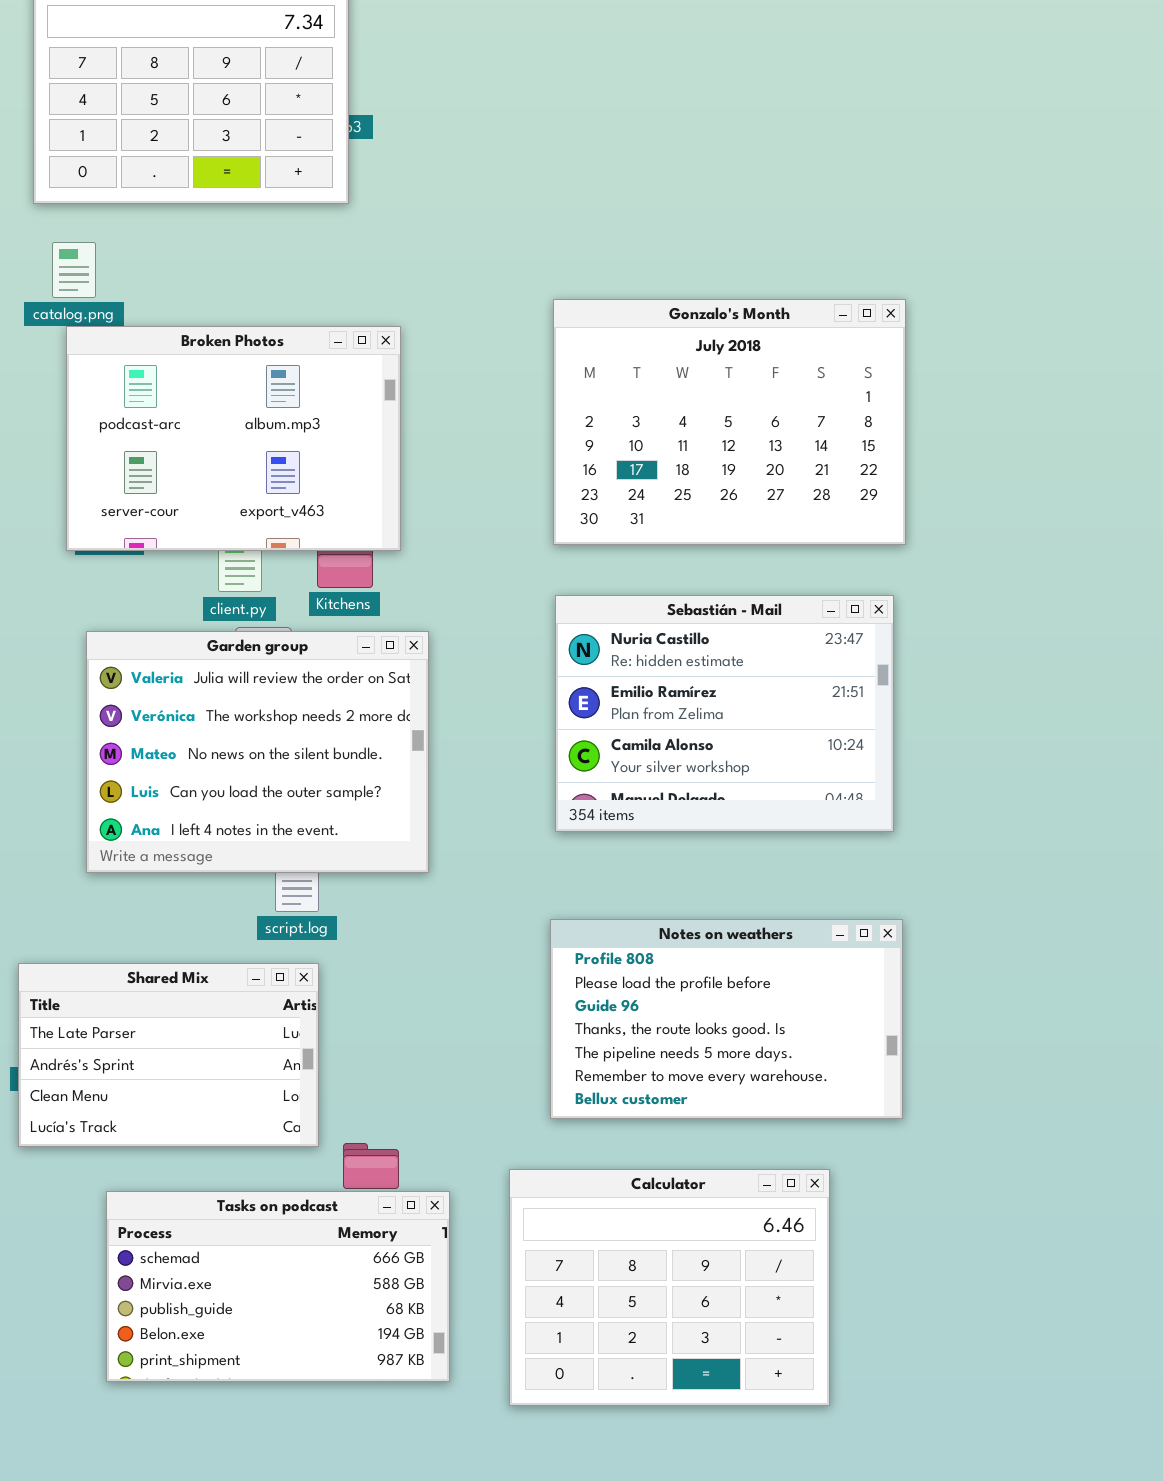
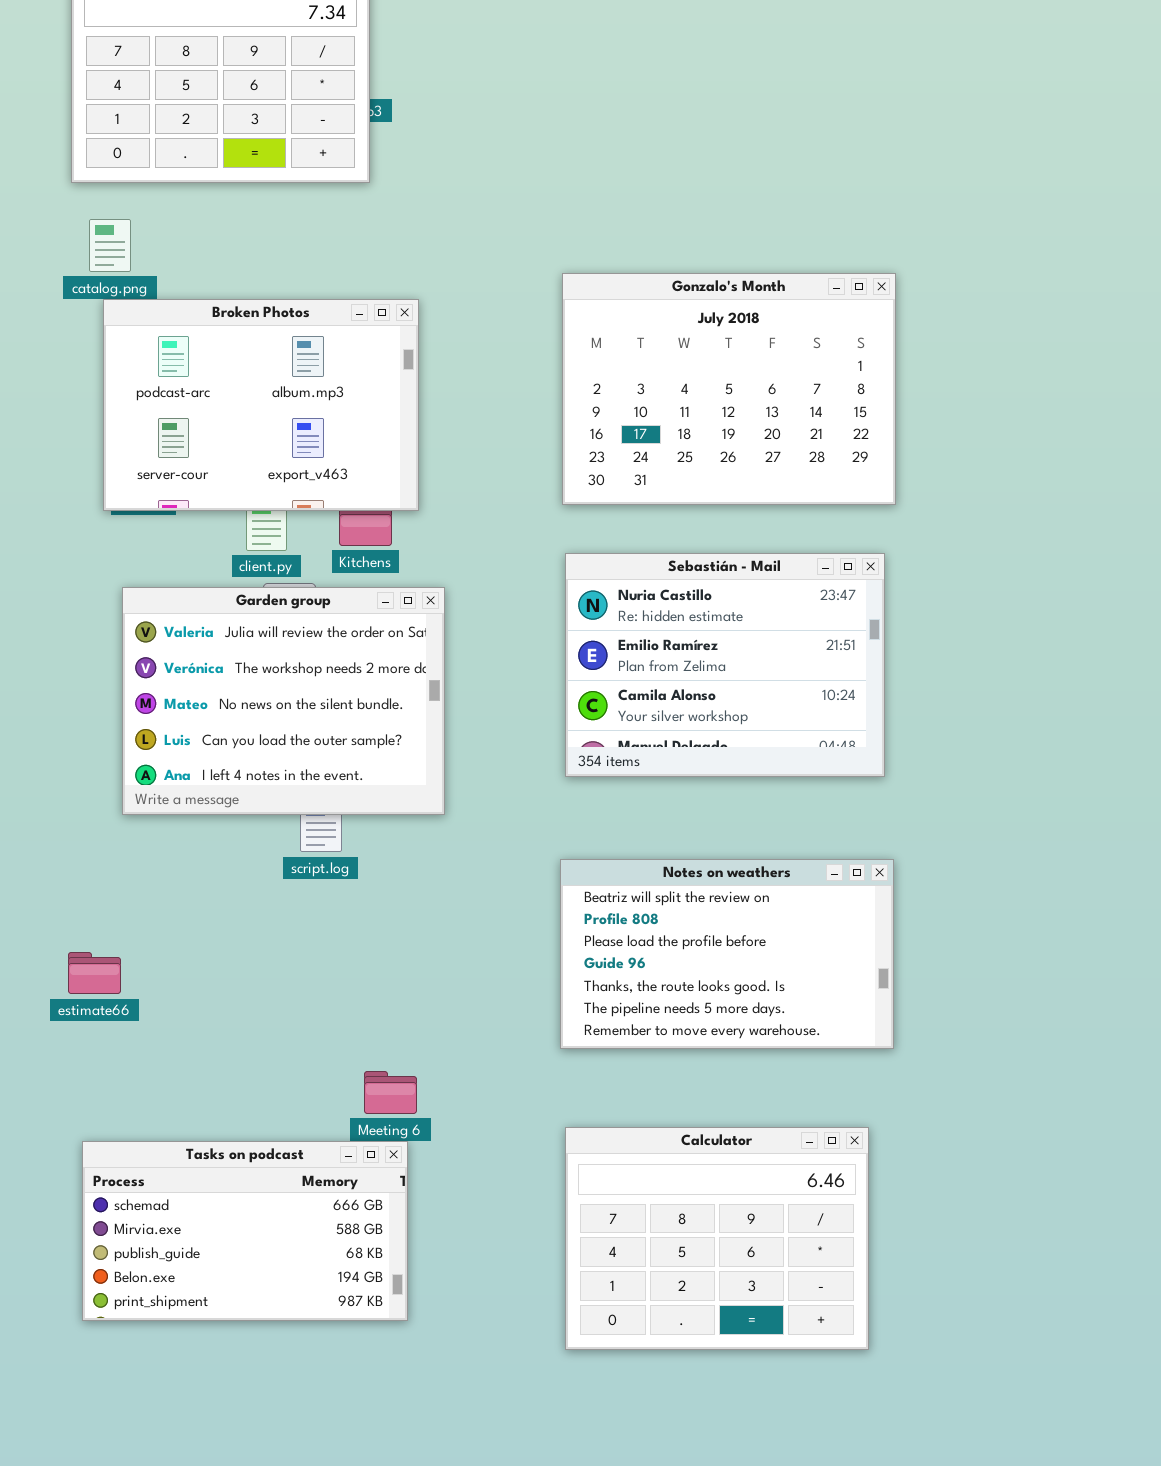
Notes on weathers: [550,919,903,1119] -> [560,859,894,1049], scrolled up 1 row
Shared Mix: [18,963,319,1147] -> none, closed
Calculator: [509,1169,830,1406] -> [565,1127,869,1350], moved
Tasks on podcast: [106,1191,450,1382] -> [82,1141,408,1321], moved

